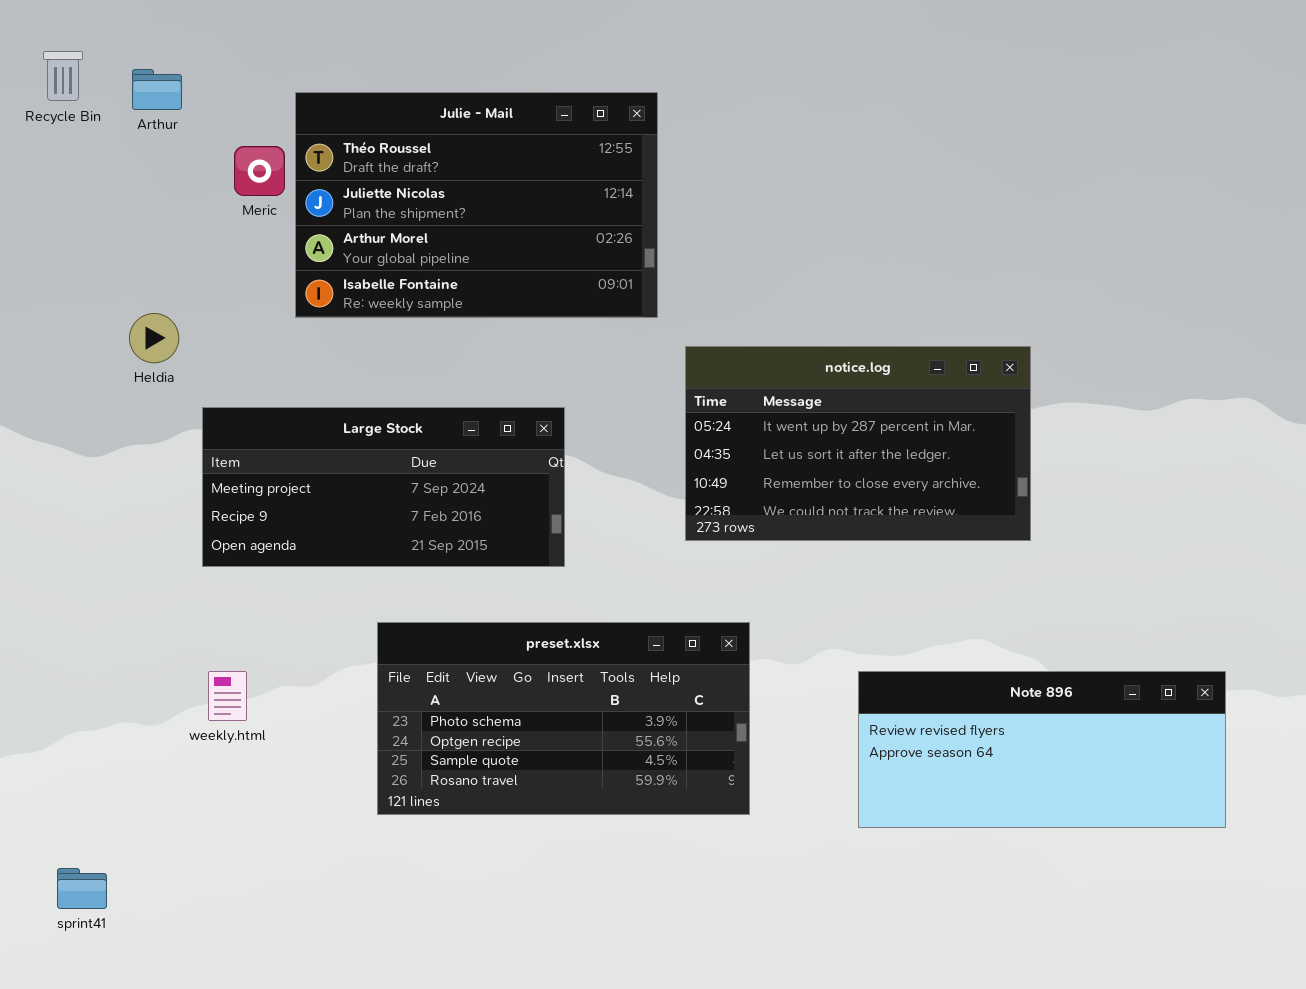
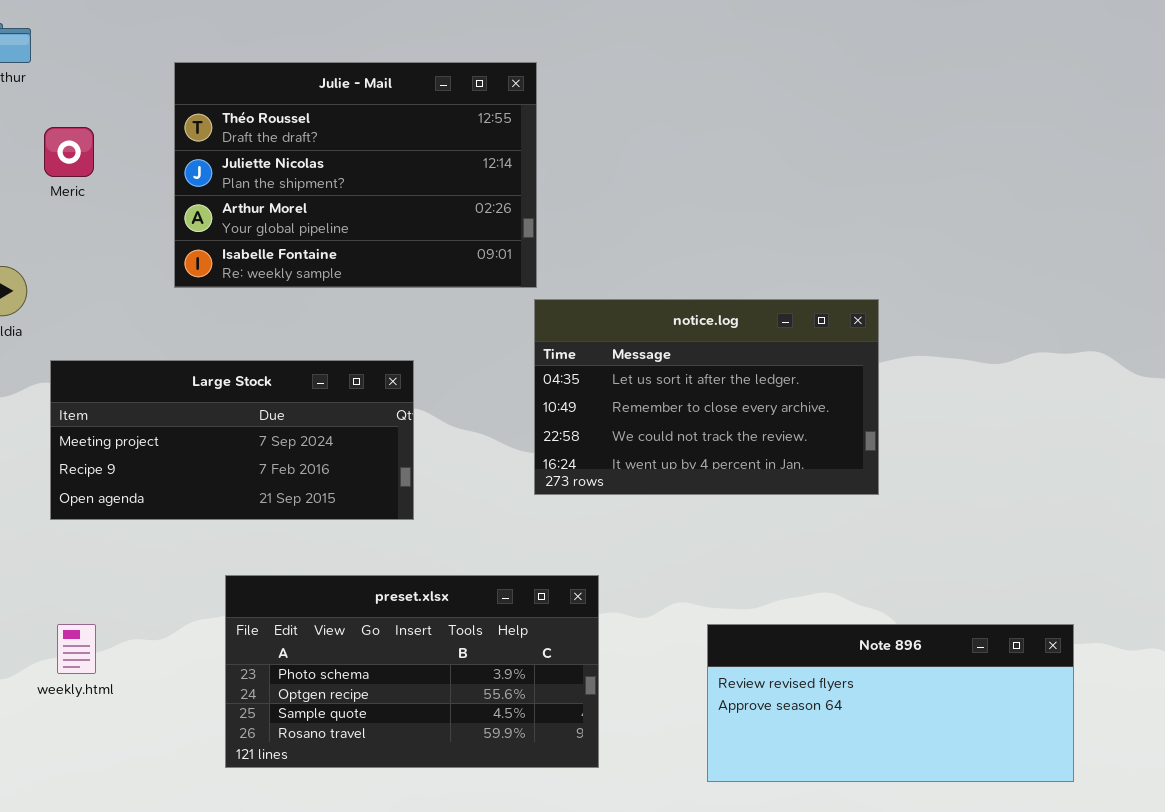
Julie - Mail: [295,92,658,318] -> [174,62,537,288], moved
Meric: [234,146,285,196] -> [44,127,94,177], moved
notice.log: [685,346,1031,541] -> [534,299,879,495], scrolled down 1 row

